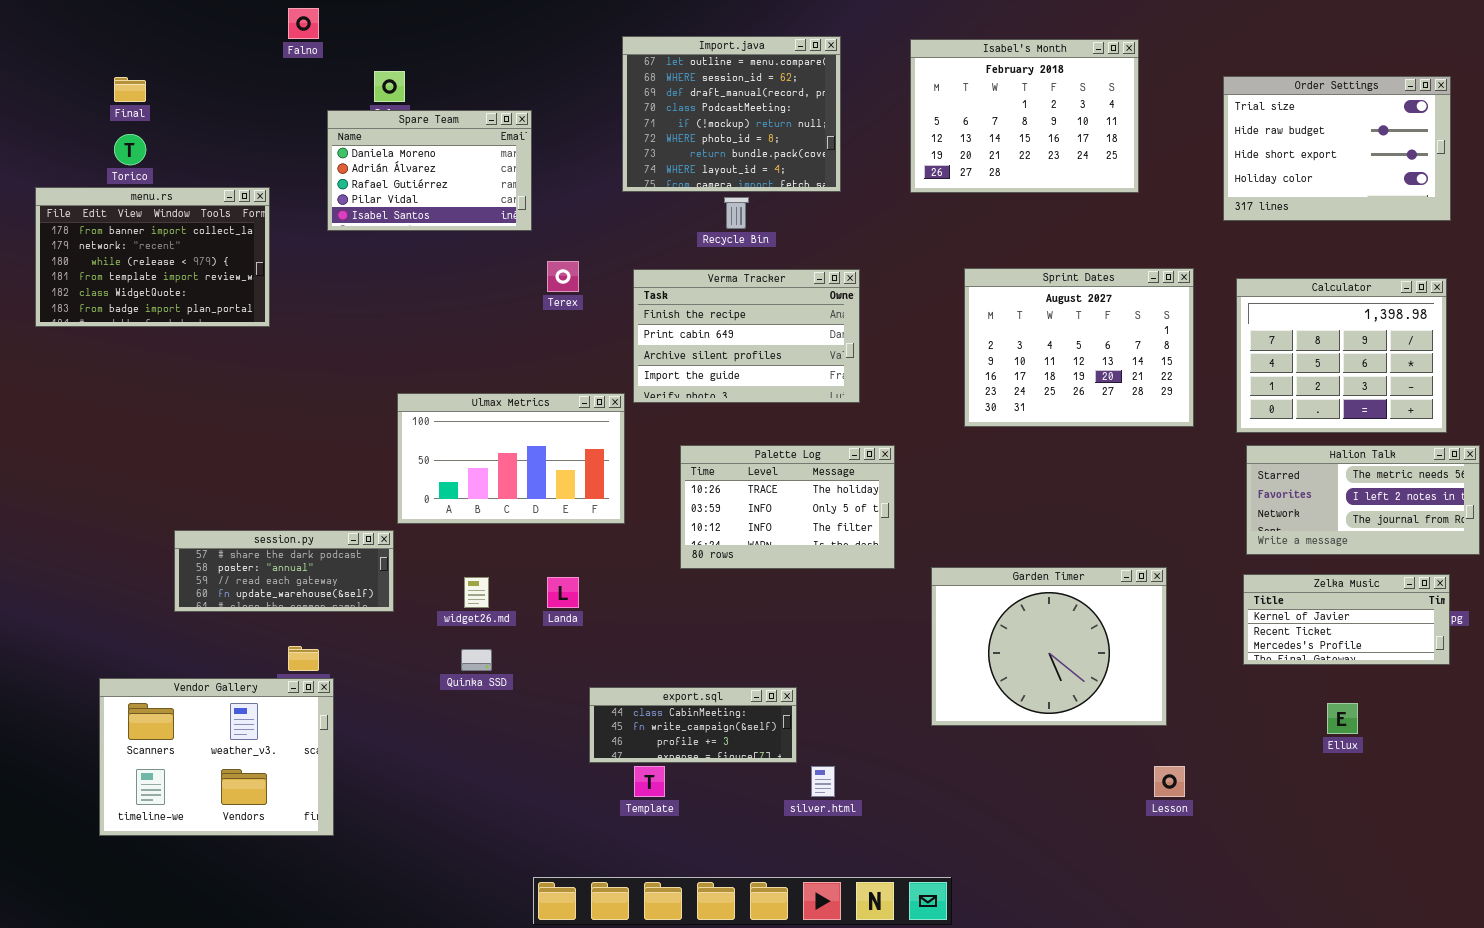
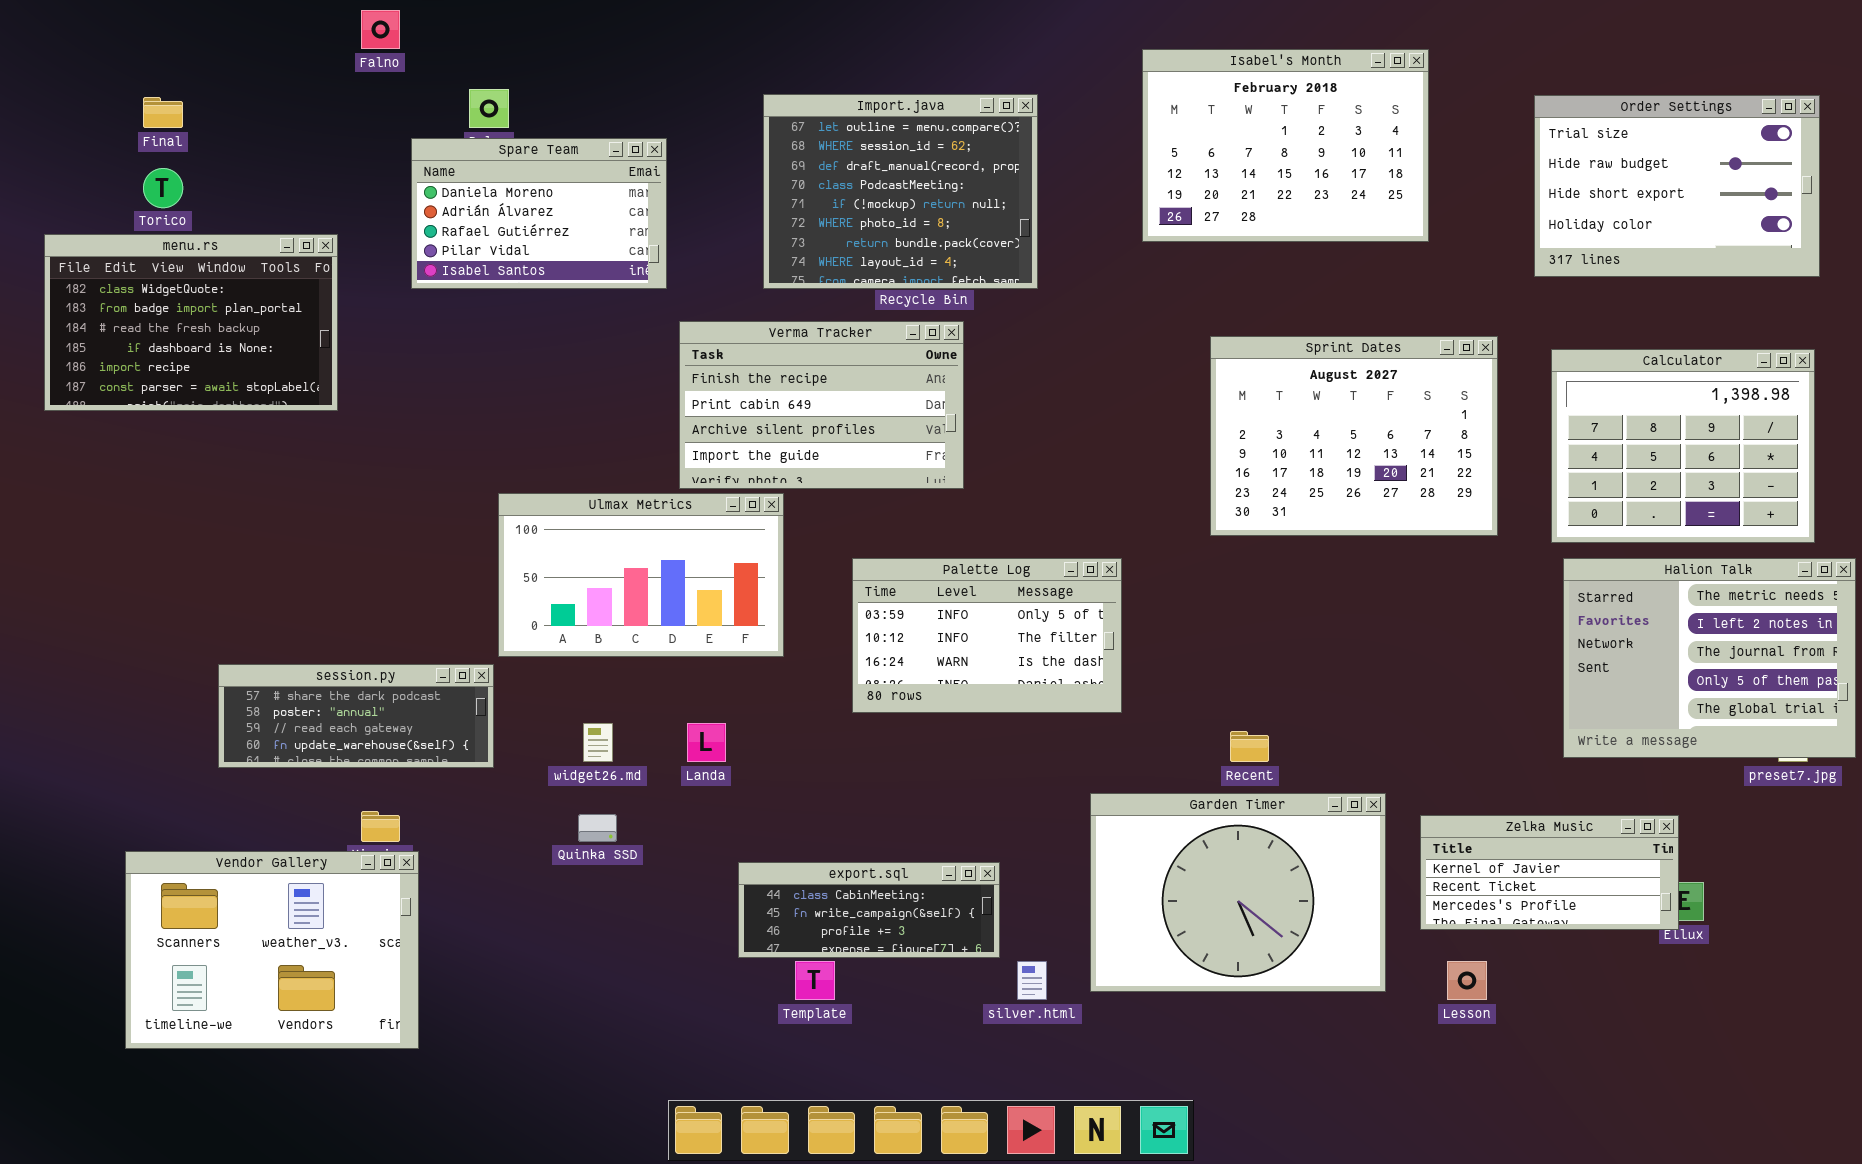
Import.java: [622,36,841,192] -> [763,94,1038,289], moved
menu.rs: [35,187,270,327] -> [44,234,338,411], scrolled down 4 rows
Verma Tracker: [633,269,860,403] -> [679,321,964,489], moved
Palette Log: [680,445,895,569] -> [852,558,1122,713], scrolled down 1 row
Halion Talk: [1246,445,1480,555] -> [1563,558,1856,758], resized
Garden Timer: [931,567,1167,726] -> [1090,793,1386,992], moved
Zelka Music: [1243,574,1450,665] -> [1420,815,1679,930], moved

